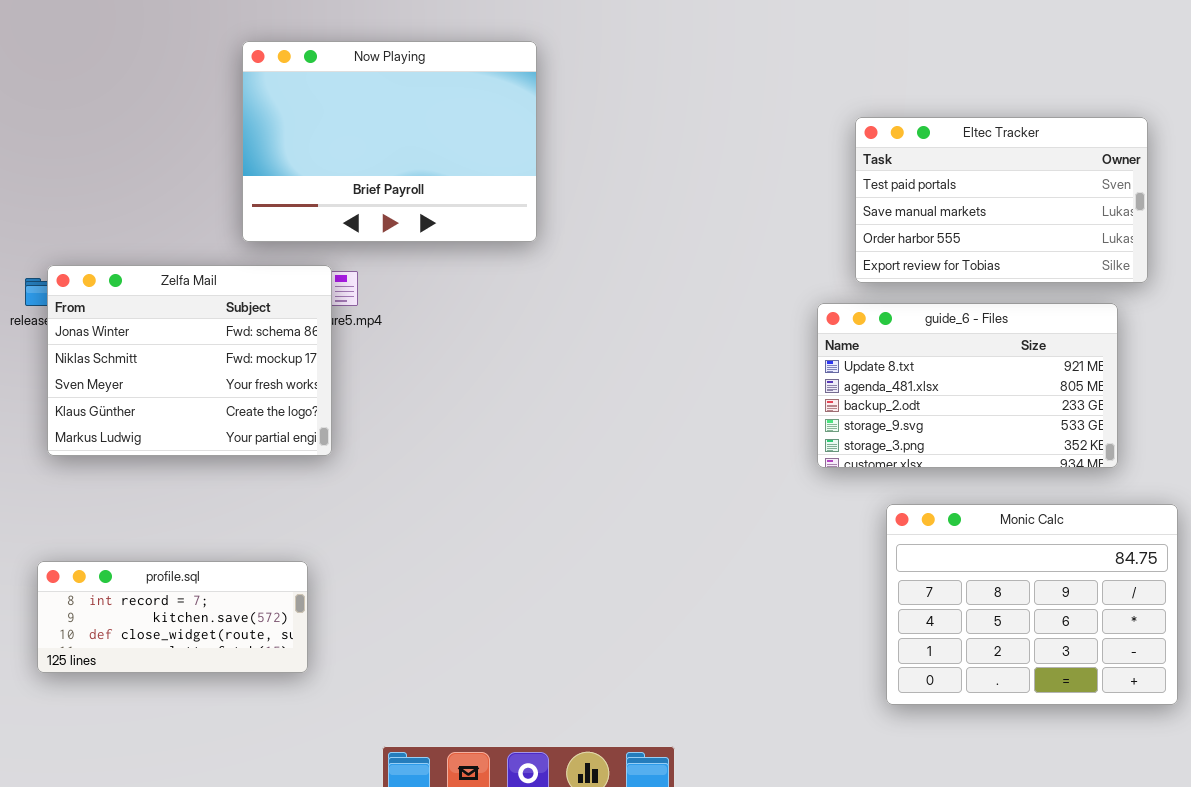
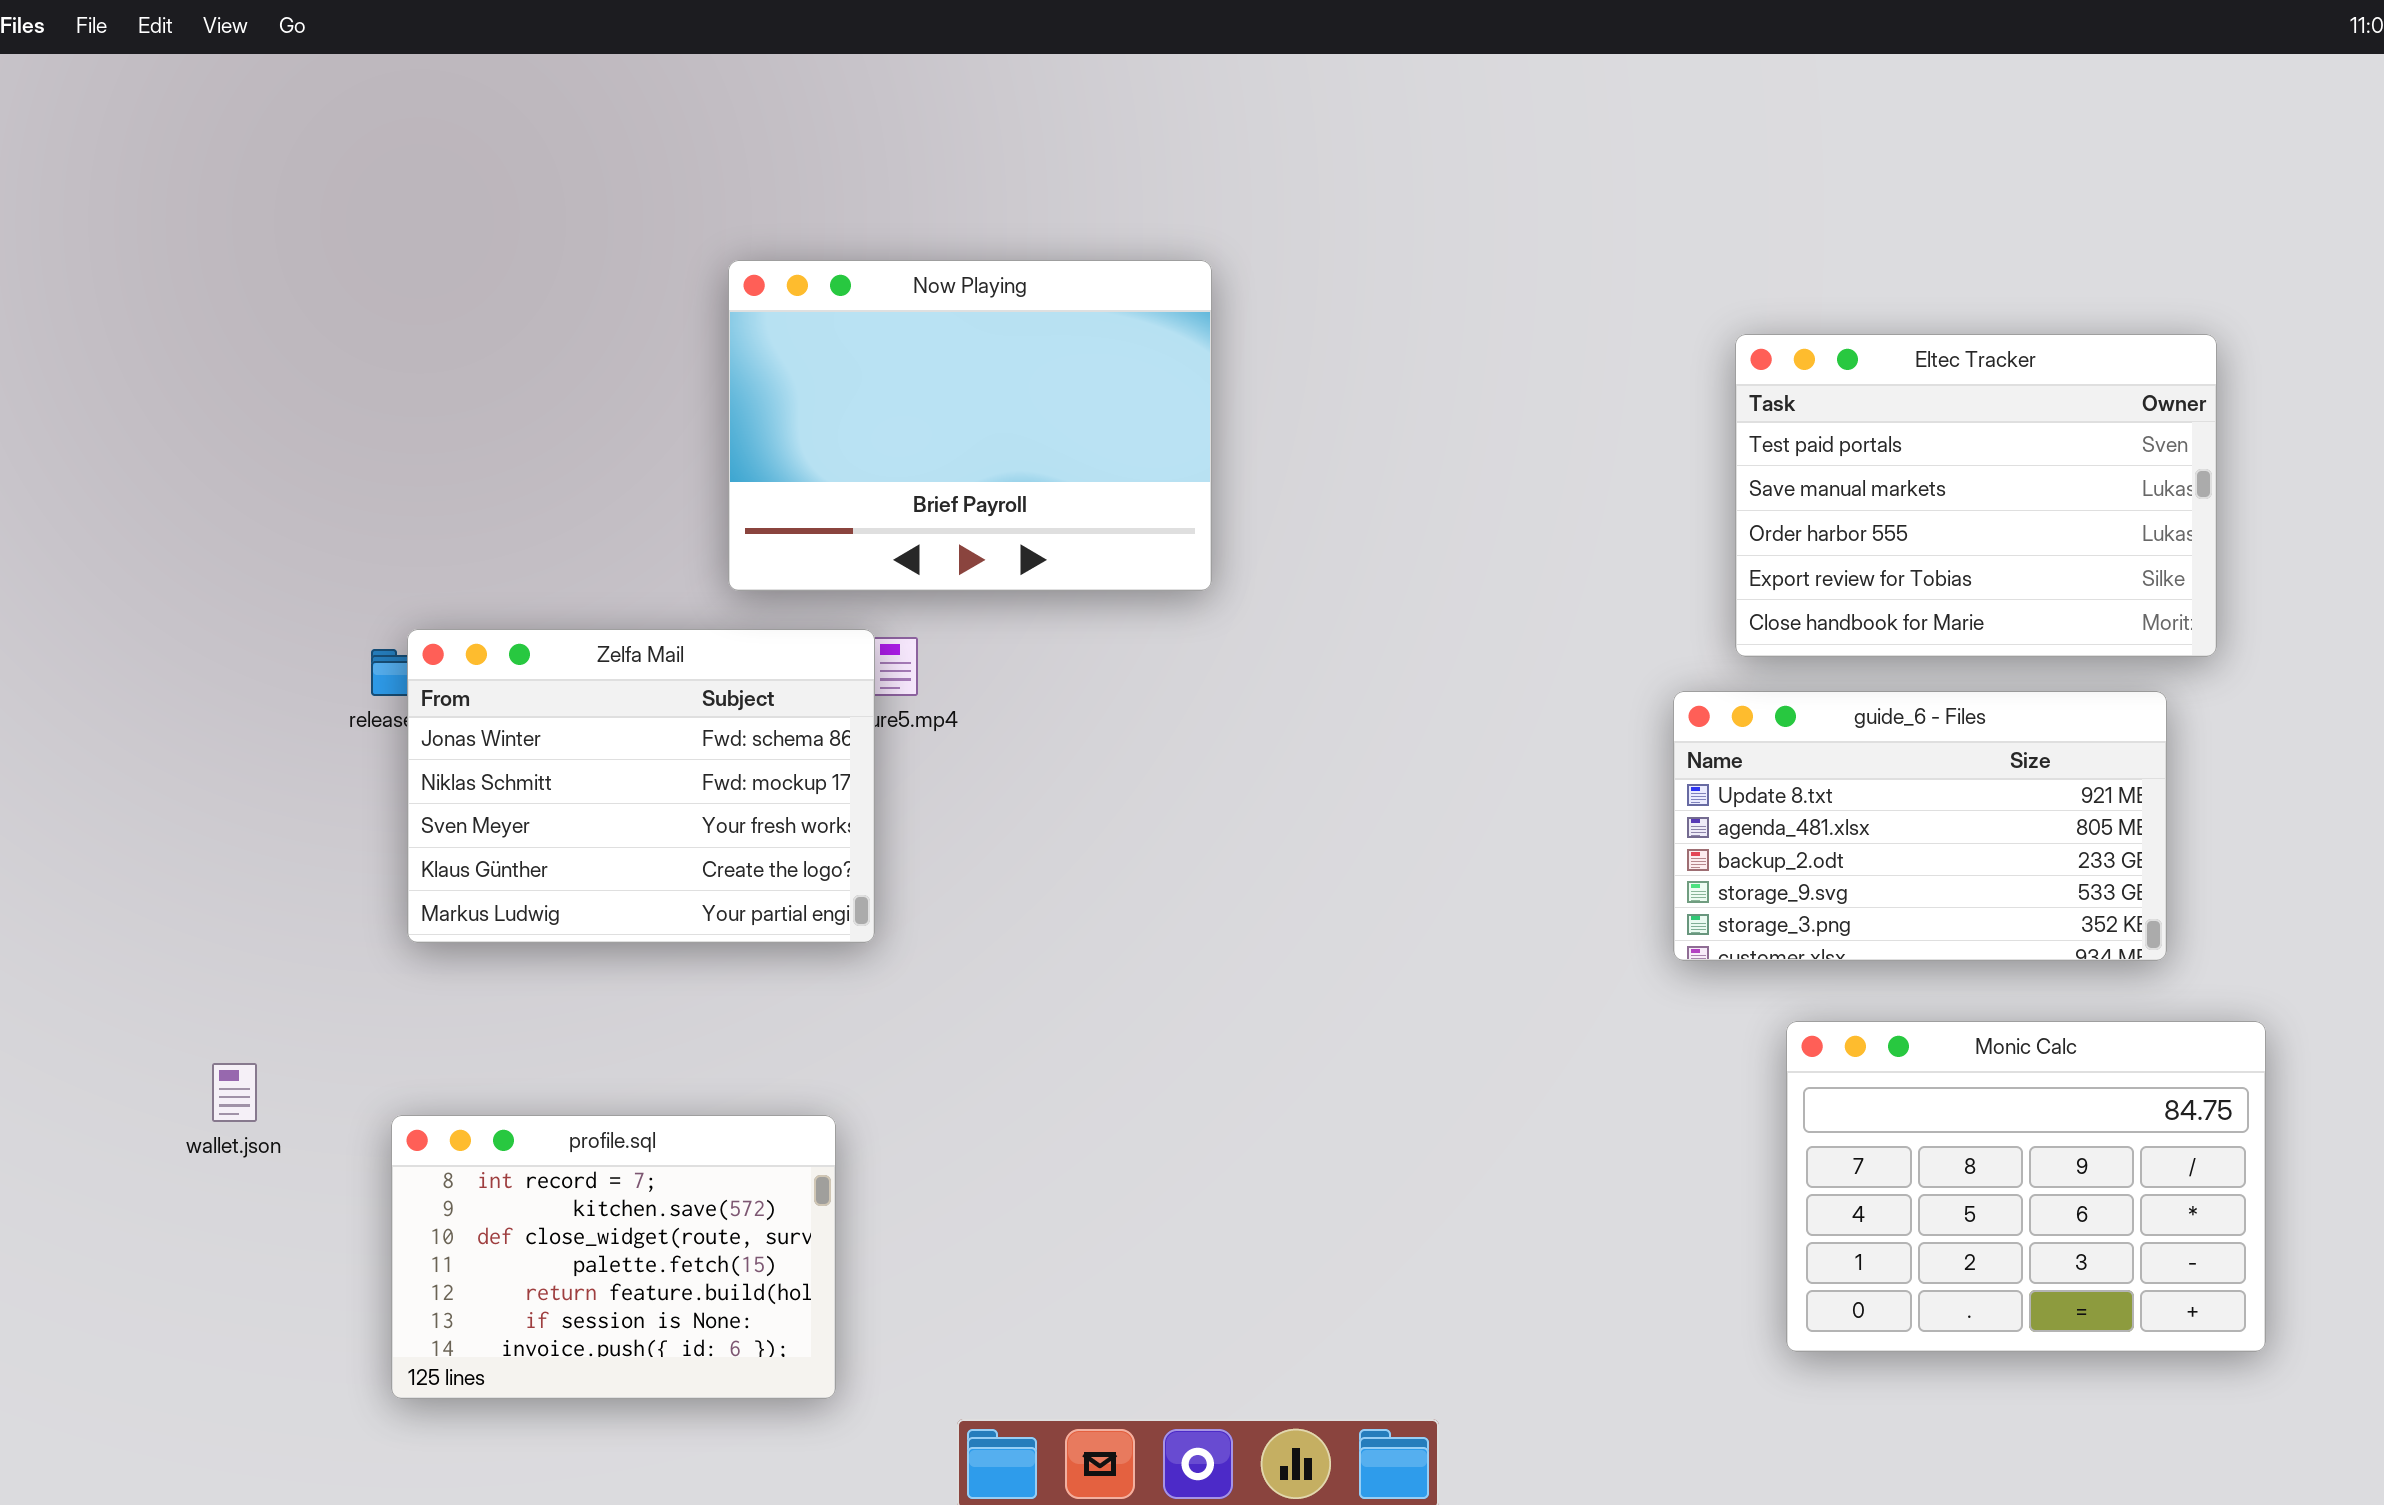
Eltec Tracker: [855,117,1148,283] -> [1735,334,2217,657], resized
profile.sql: [37,561,308,673] -> [391,1115,836,1399], resized

